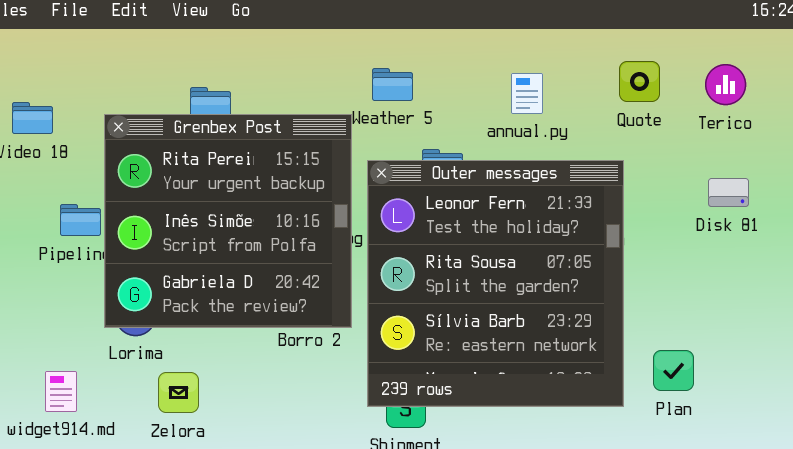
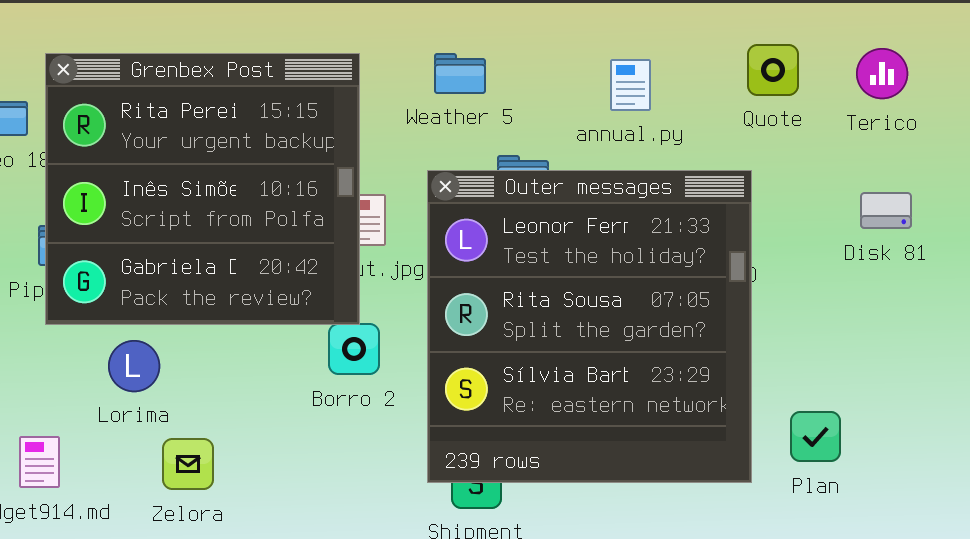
Grenbex Post: [104,114,352,328] -> [45,53,360,325], moved

